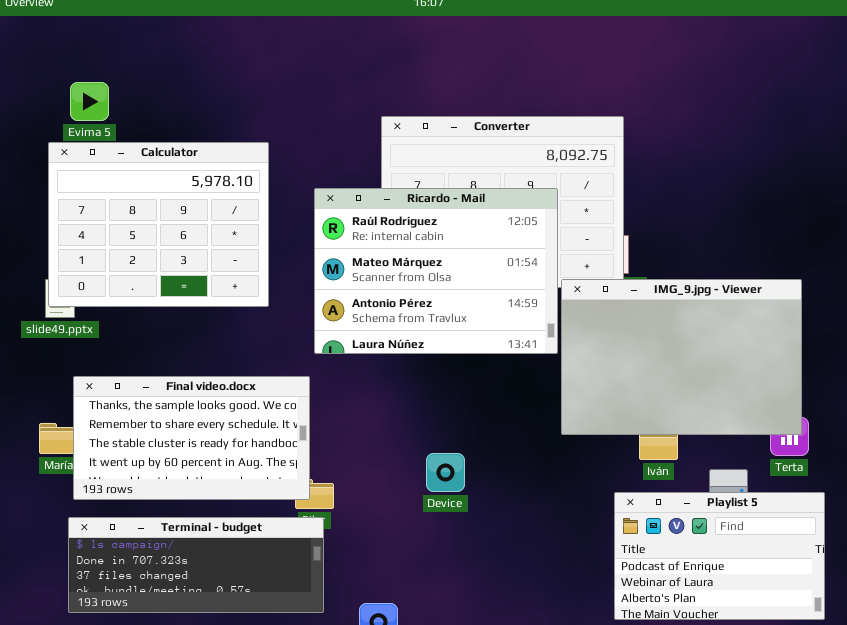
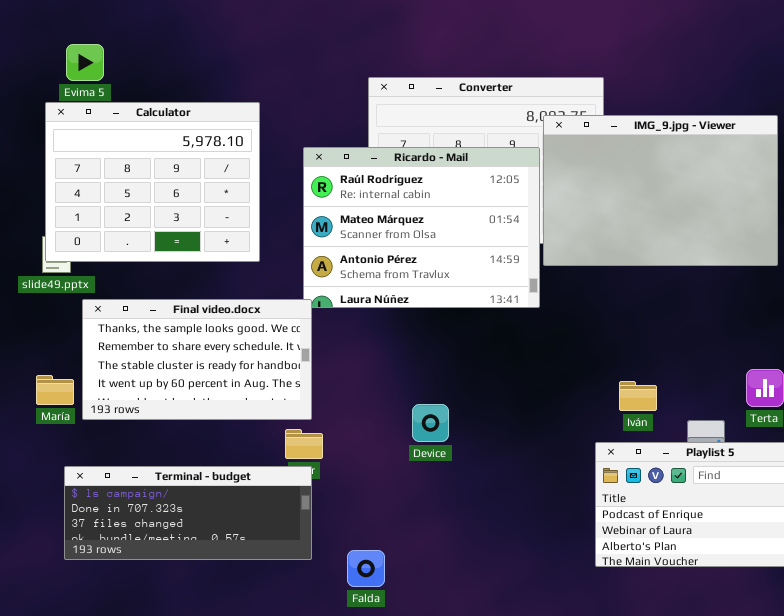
IMG_9.jpg - Viewer: [561,279,802,435] -> [543,115,778,266], moved
Final video.docx: [73,376,310,500] -> [82,299,312,420], moved

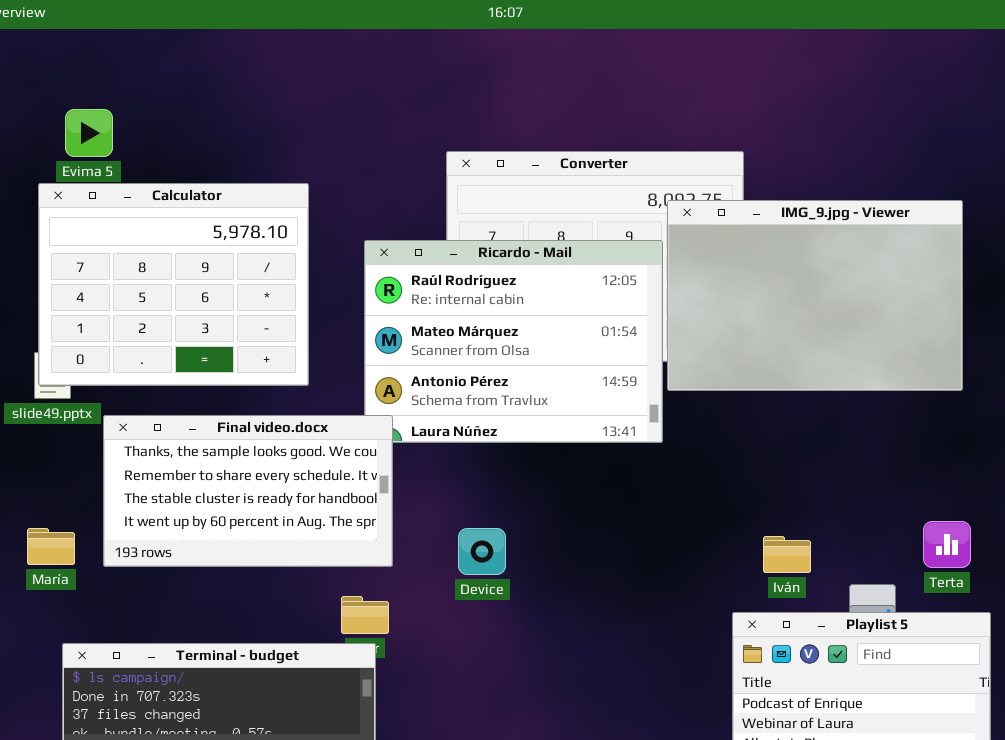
Final video.docx: [82,299,312,420] -> [103,415,393,567], moved
Device: [412,404,449,442] -> [458,528,506,575], moved

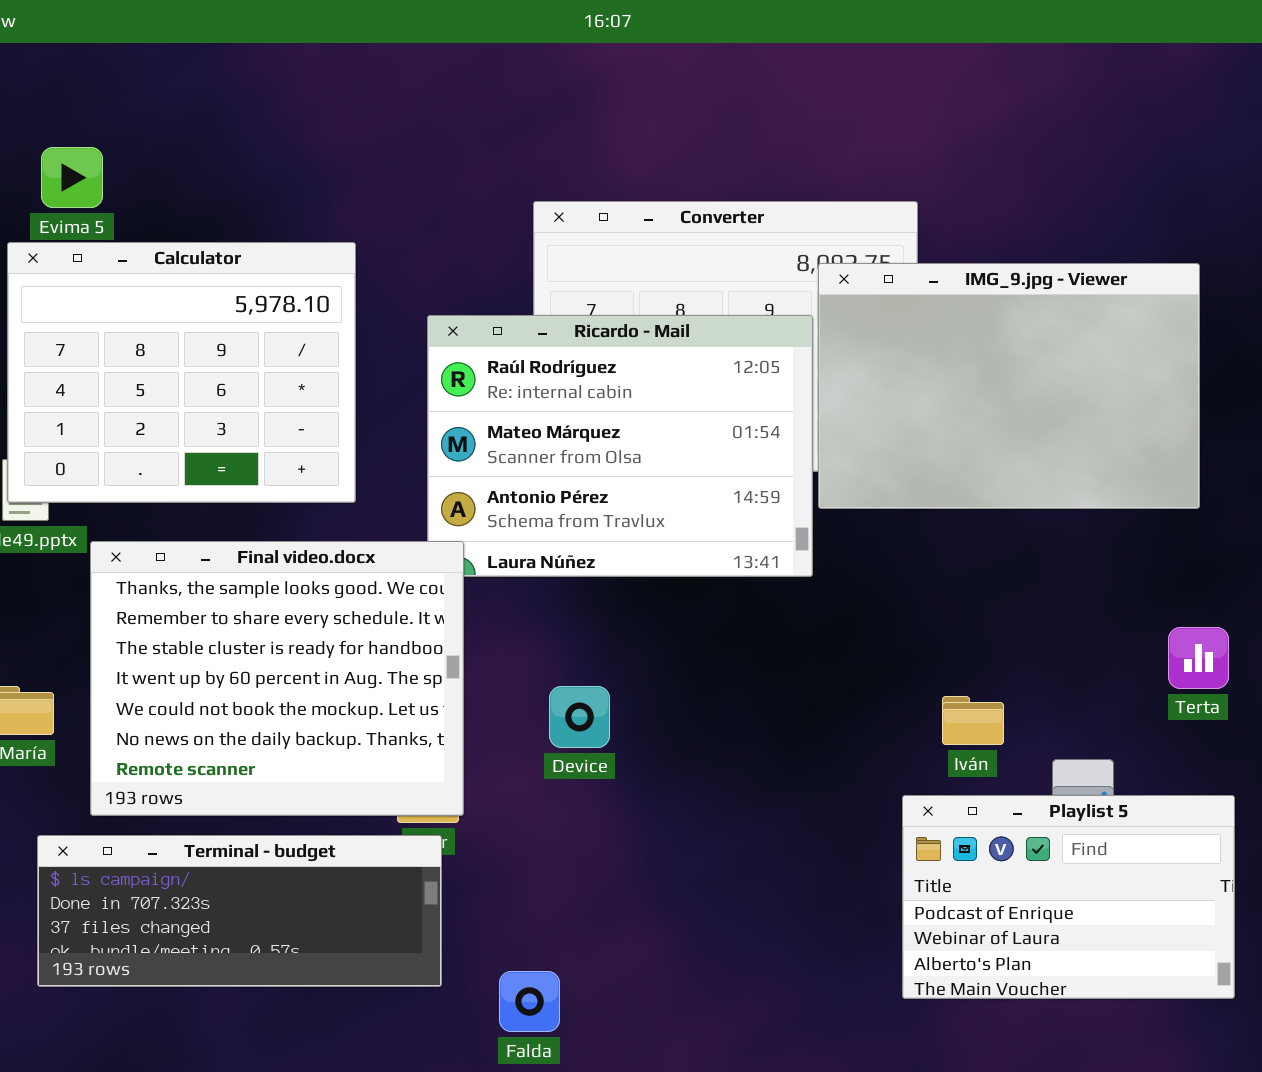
Final video.docx: [103,415,393,567] -> [90,541,464,816], resized
Terta: [923,521,971,568] -> [1168,627,1229,689], moved

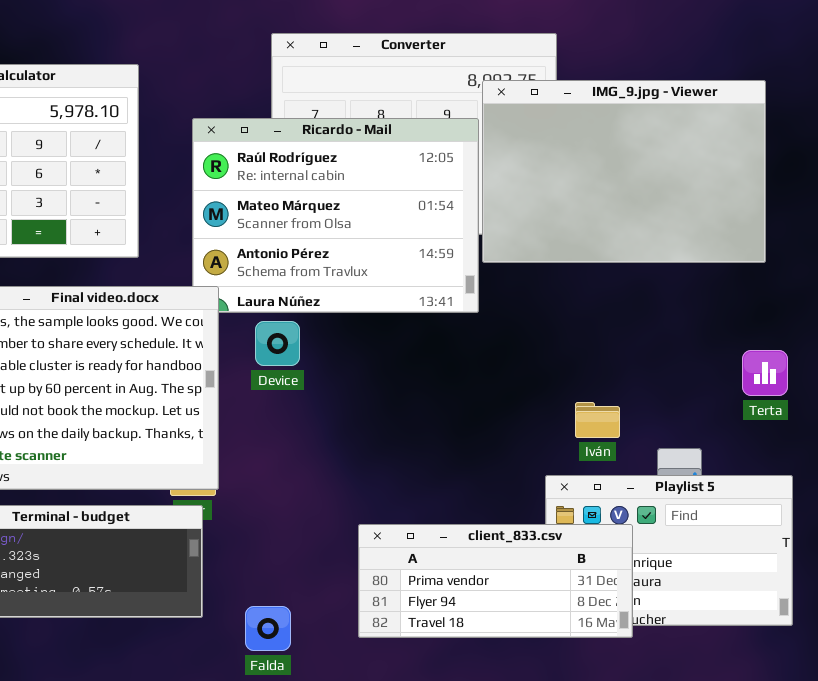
Device: [549,686,610,748] -> [255,321,300,366], moved
client_833.csv: none -> [358,524,633,638], opened

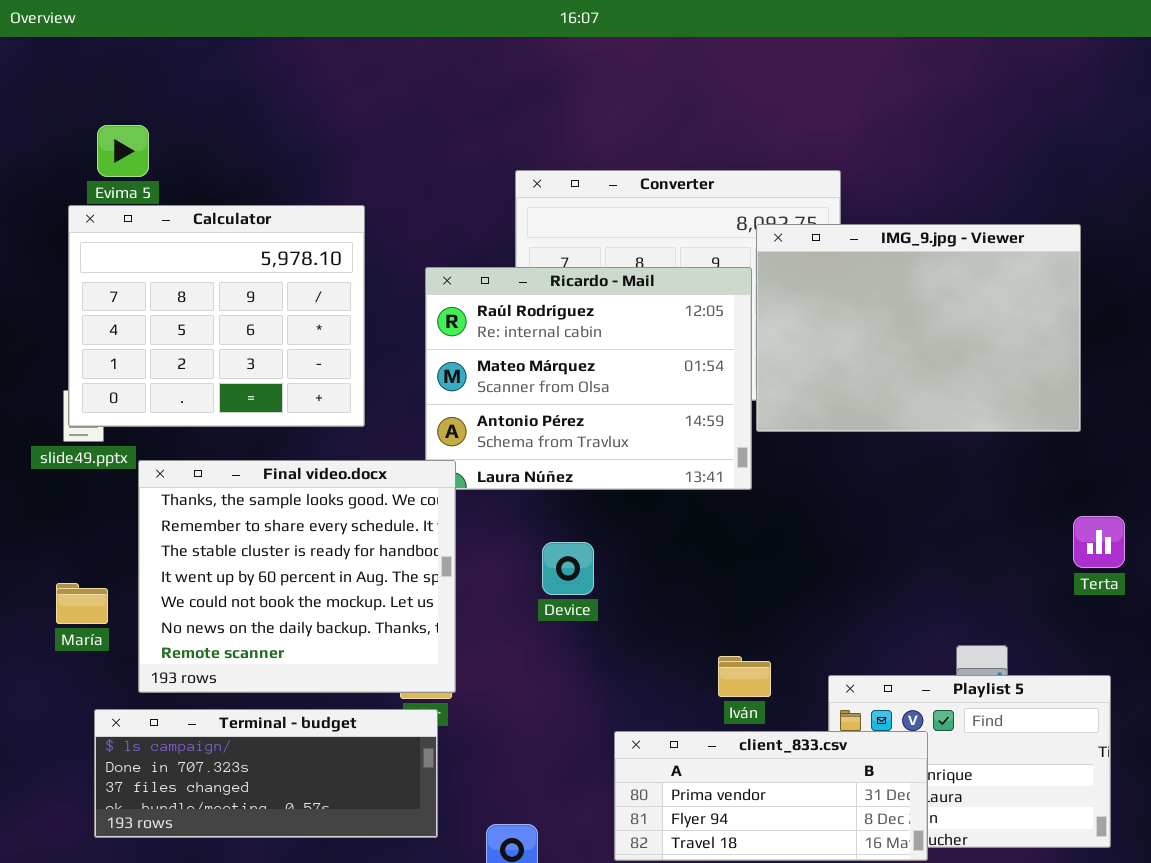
Device: [255,321,300,366] -> [542,542,594,595], moved
Terta: [742,350,788,396] -> [1073,516,1125,568], moved
Iván: [575,402,620,438] -> [718,656,771,697], moved

